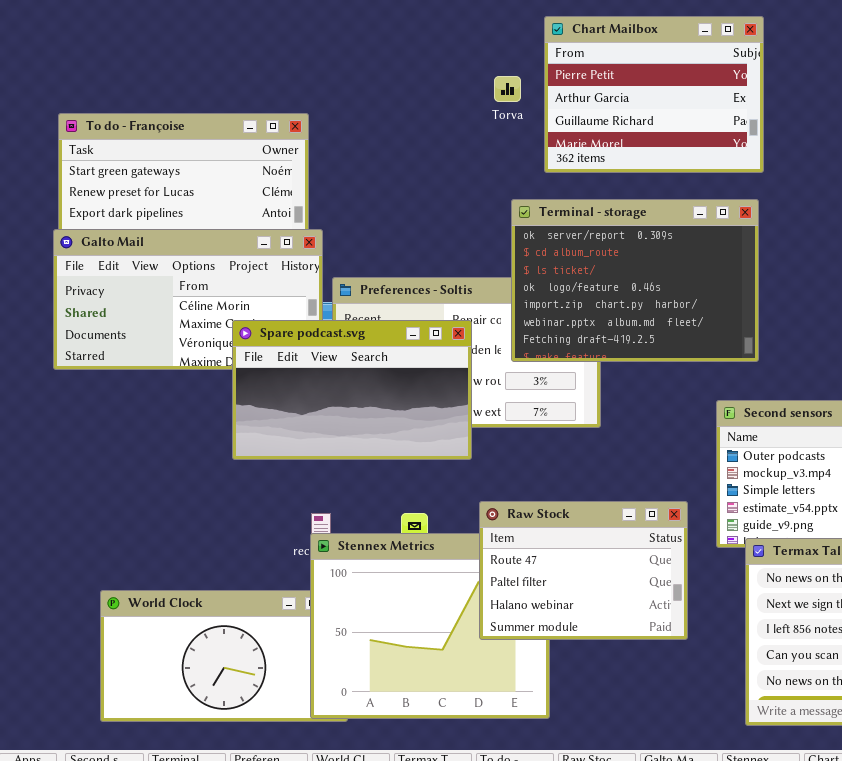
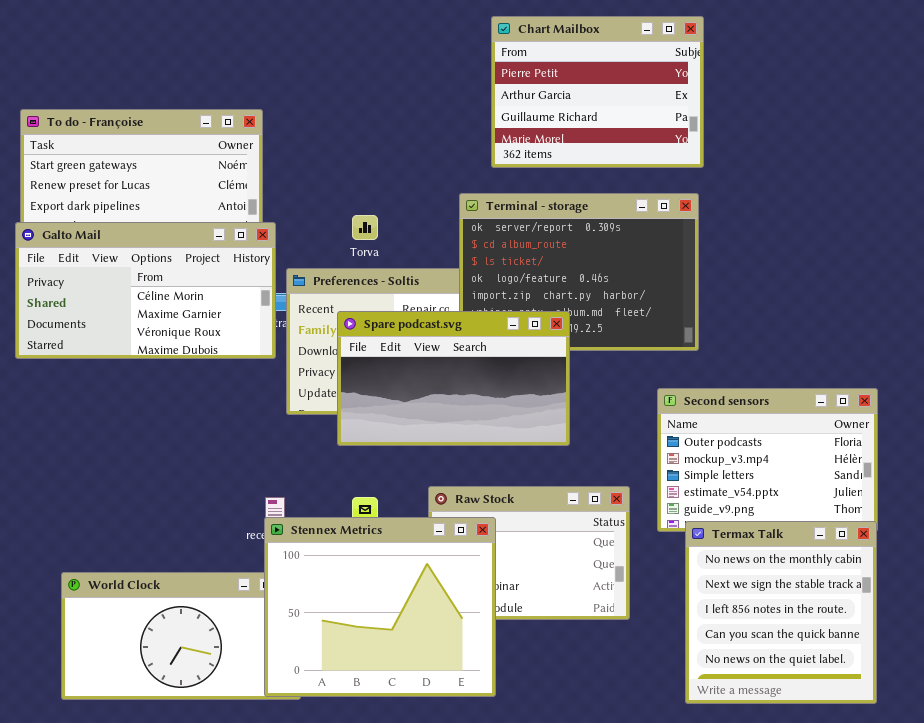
Torva: [494,76,521,102] -> [352,215,378,240], moved
Spare podcast.svg: [232,320,472,460] -> [337,311,570,446], moved
Stennex Metrics: [310,533,550,719] -> [264,517,496,697], raised

